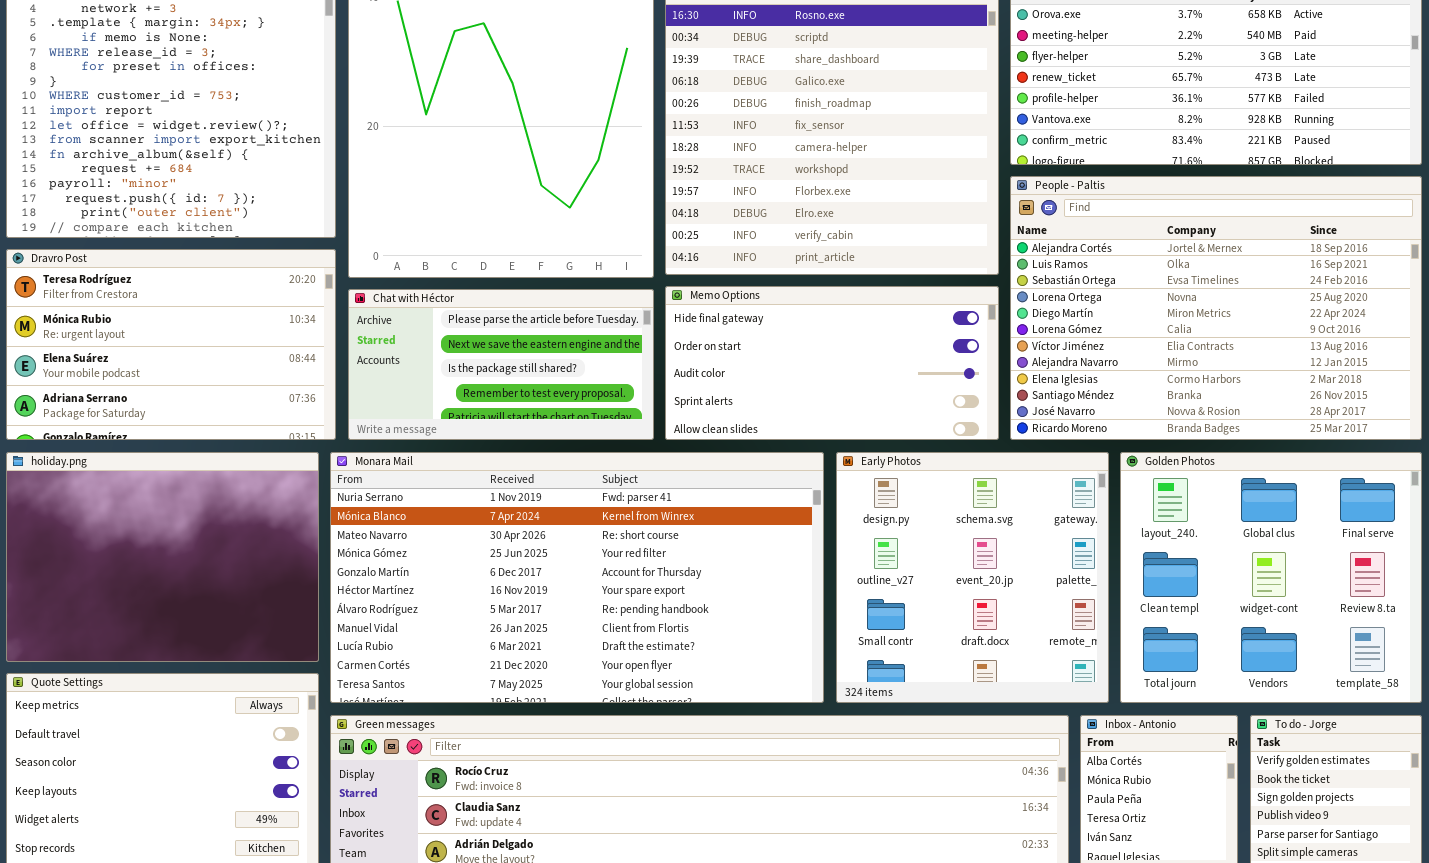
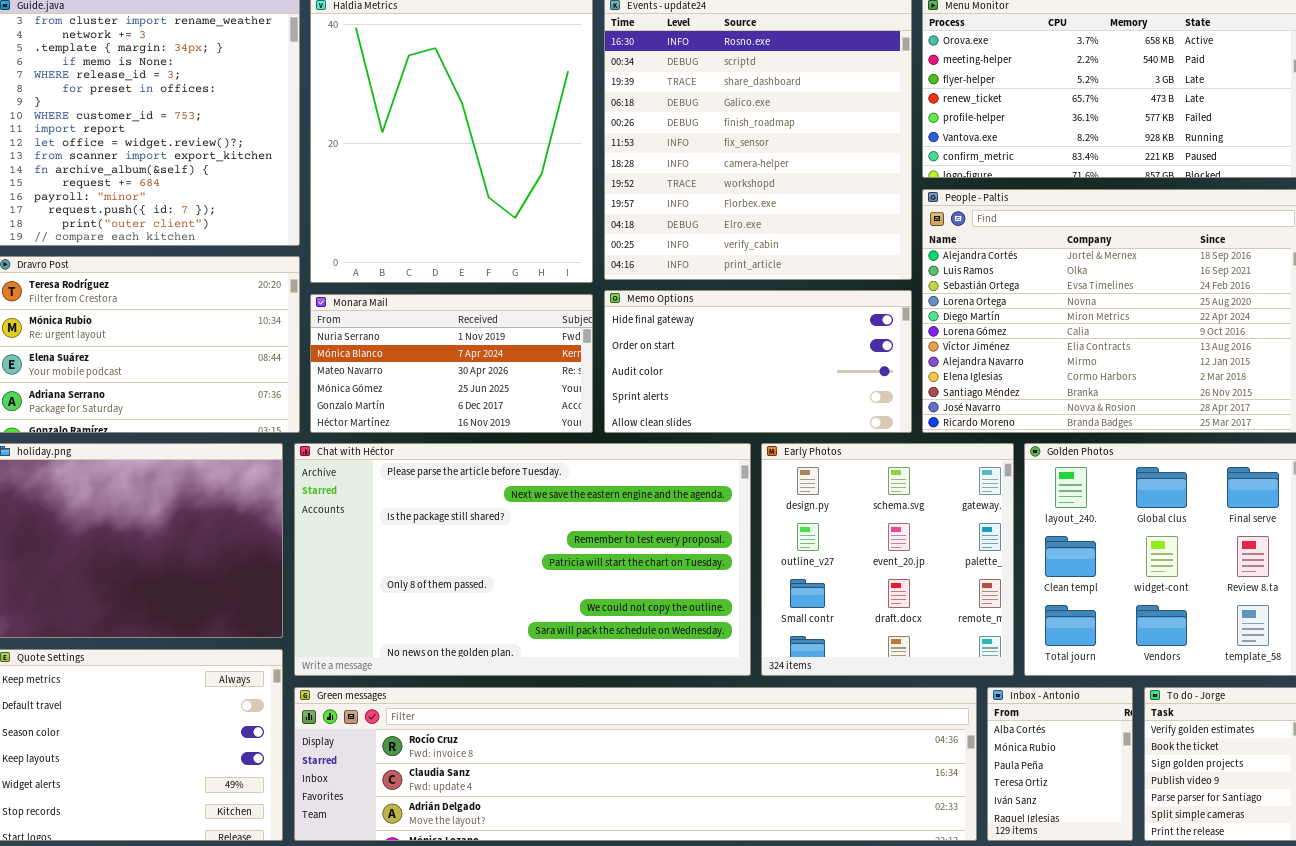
Chat with Héctor: [348,289,654,440] -> [294,443,751,676], moved, resized
Monara Mail: [330,452,824,703] -> [310,294,593,433], moved, resized

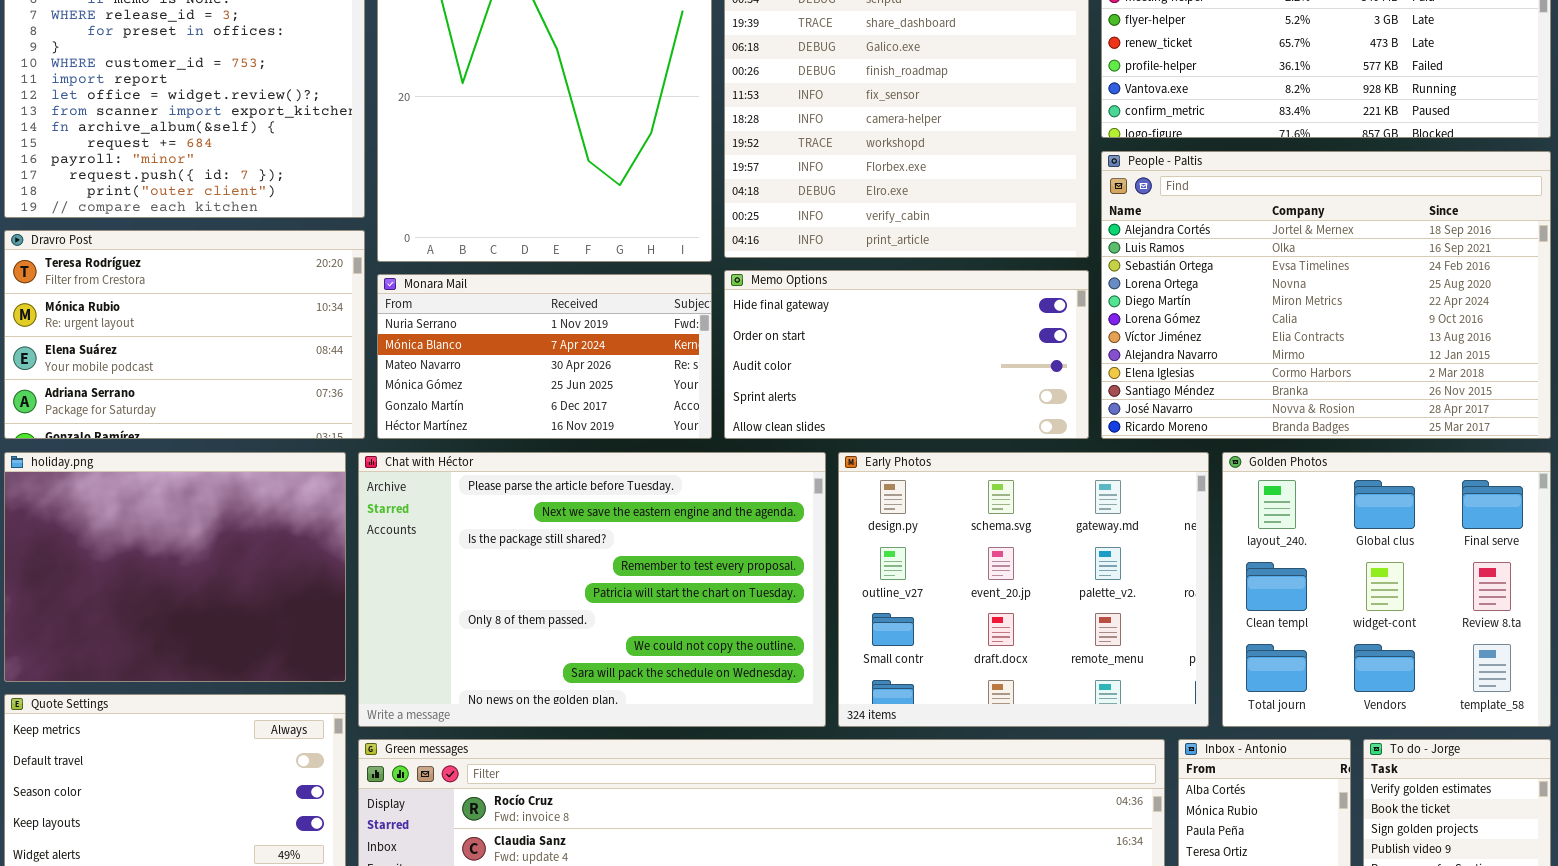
Chat with Héctor: [294,443,751,676] -> [358,452,826,727], resized
Early Photos: [761,443,1014,676] -> [838,452,1209,727], resized

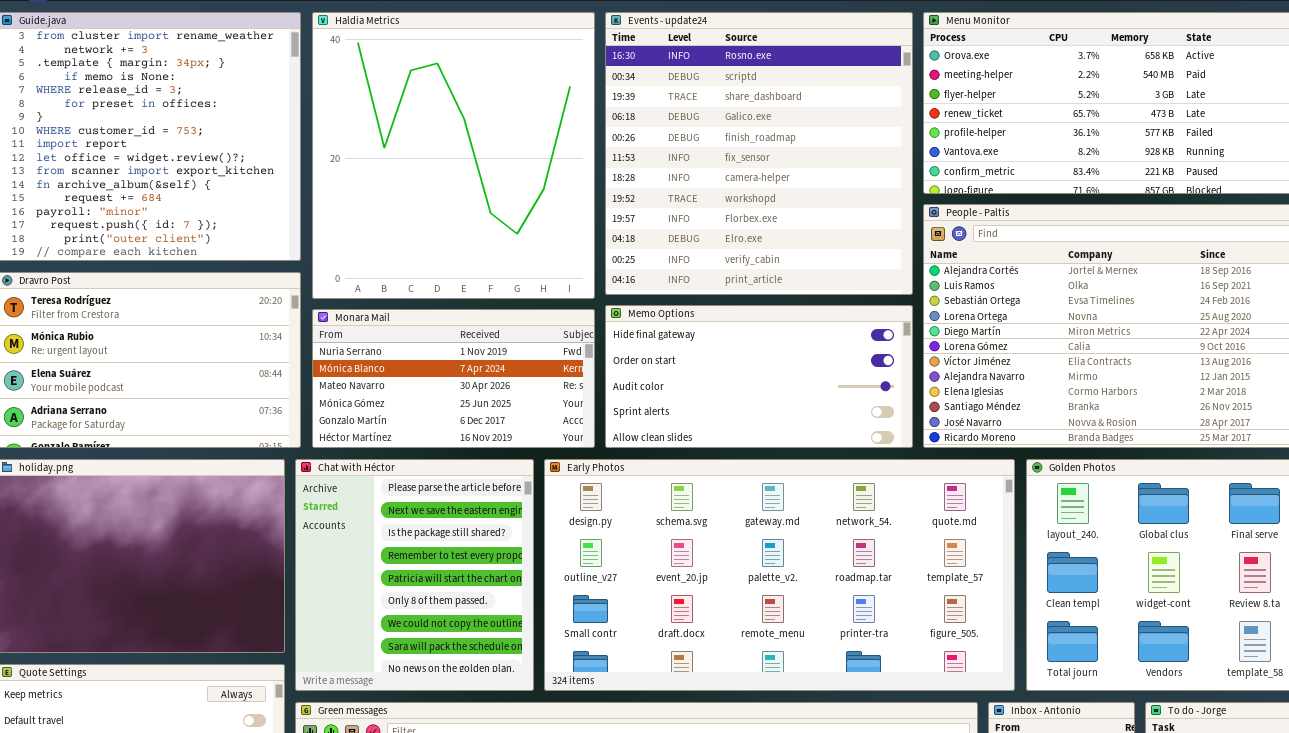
Chat with Héctor: [358,452,826,727] -> [295,459,534,691], resized
Early Photos: [838,452,1209,727] -> [544,459,1015,691], resized

